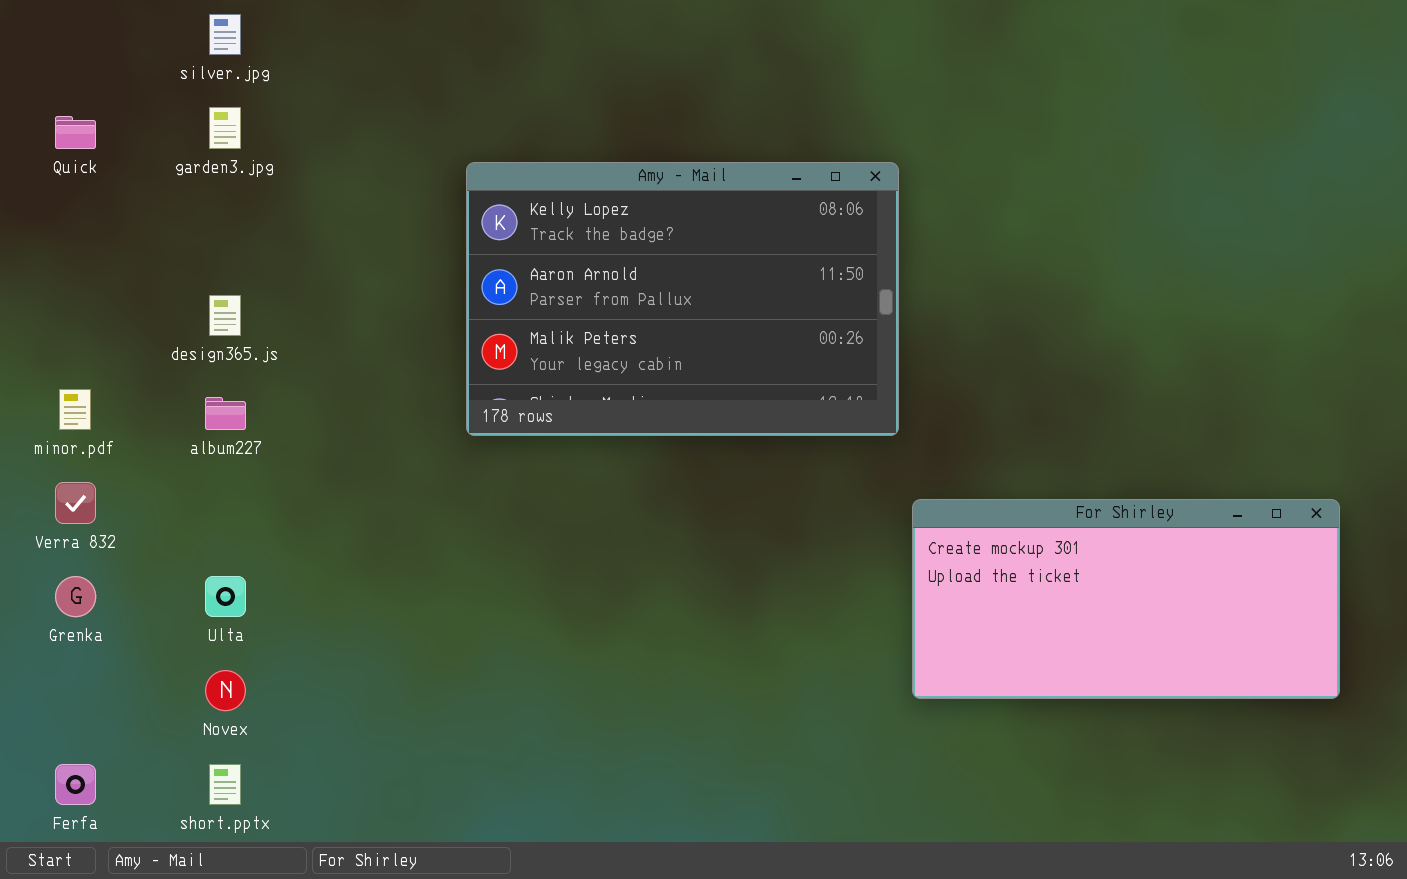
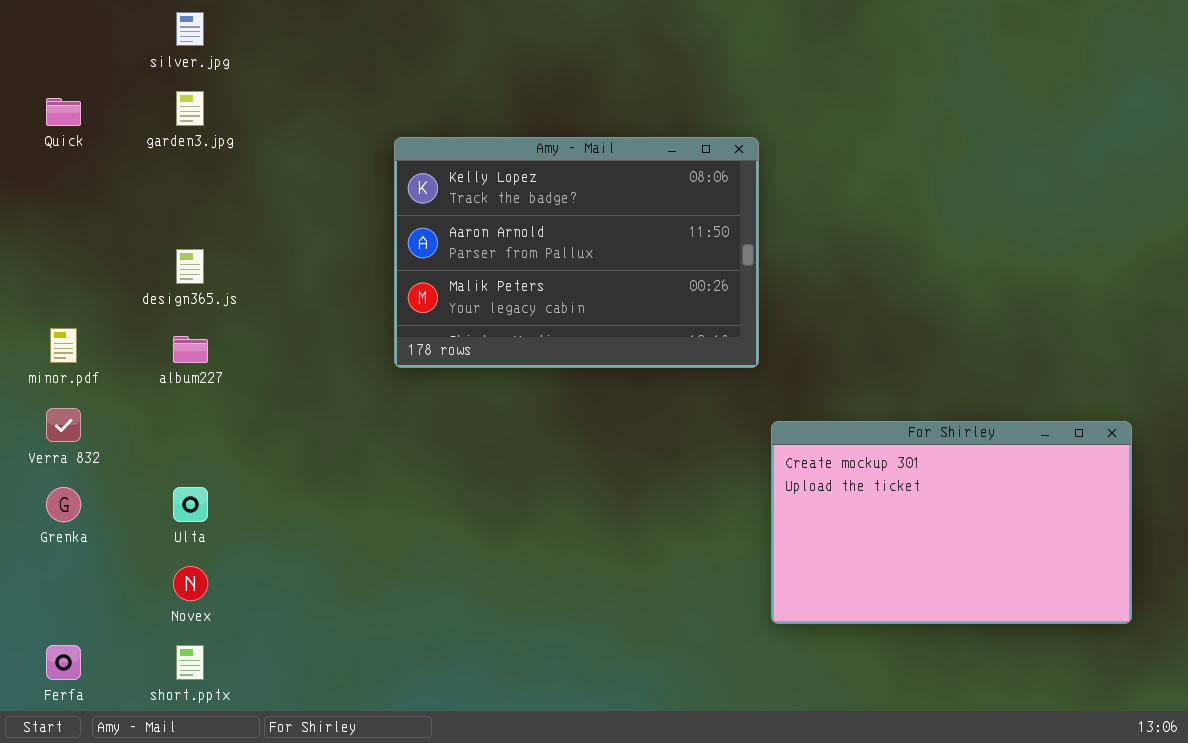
For Shirley: [912,499,1340,699] -> [771,421,1132,624], resized

